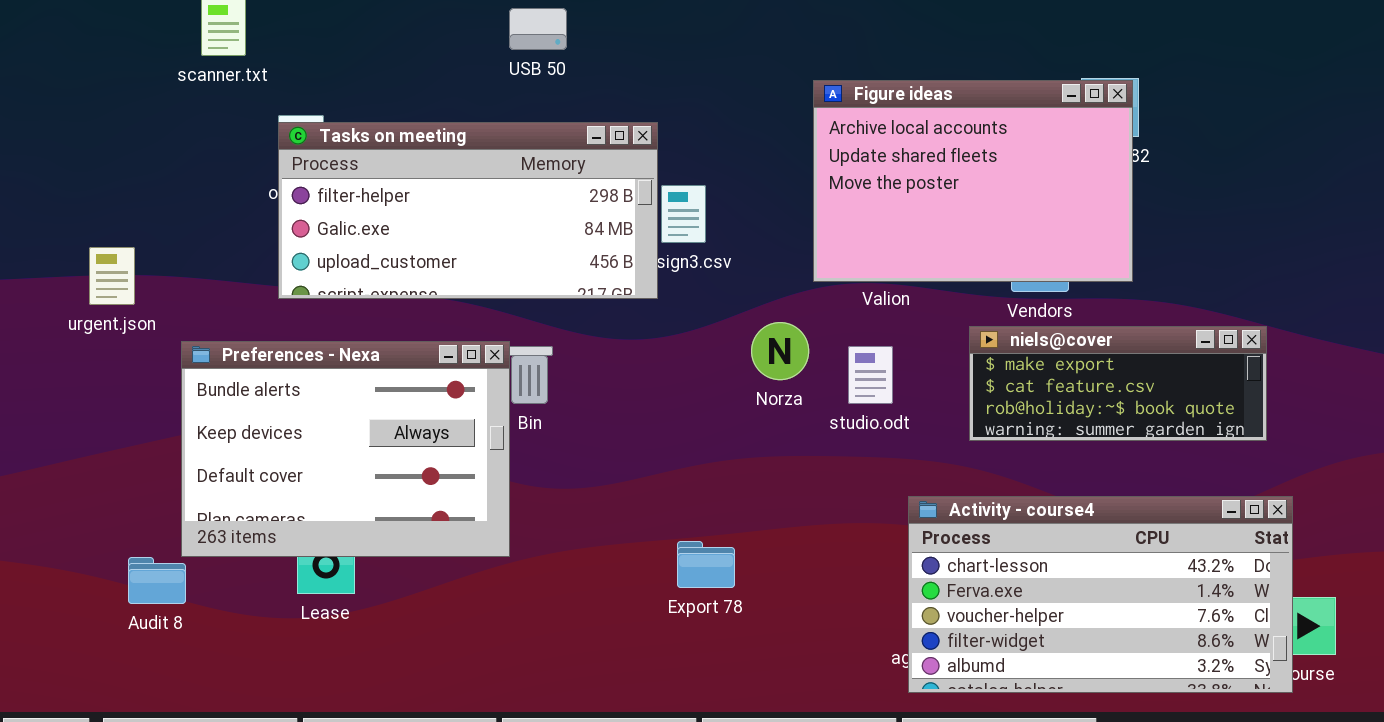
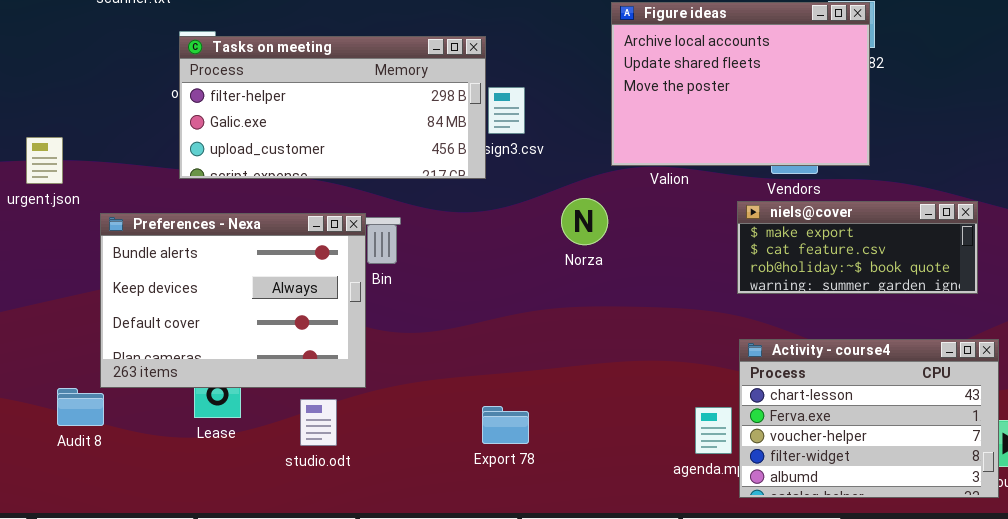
studio.odt: [848,346,893,404] -> [300,399,337,446], moved
Activity - course4: [908,496,1293,693] -> [739,339,999,498], resized
Export 78: [677,541,735,588] -> [482,406,529,444], moved

